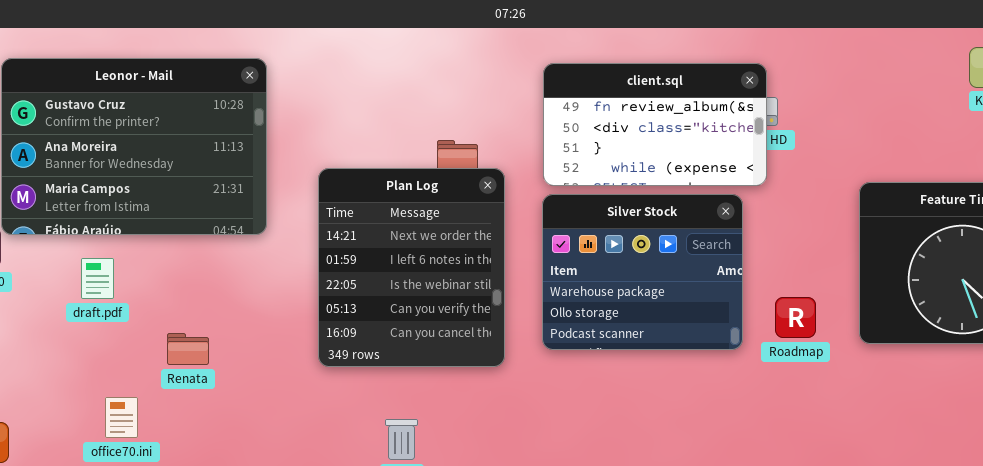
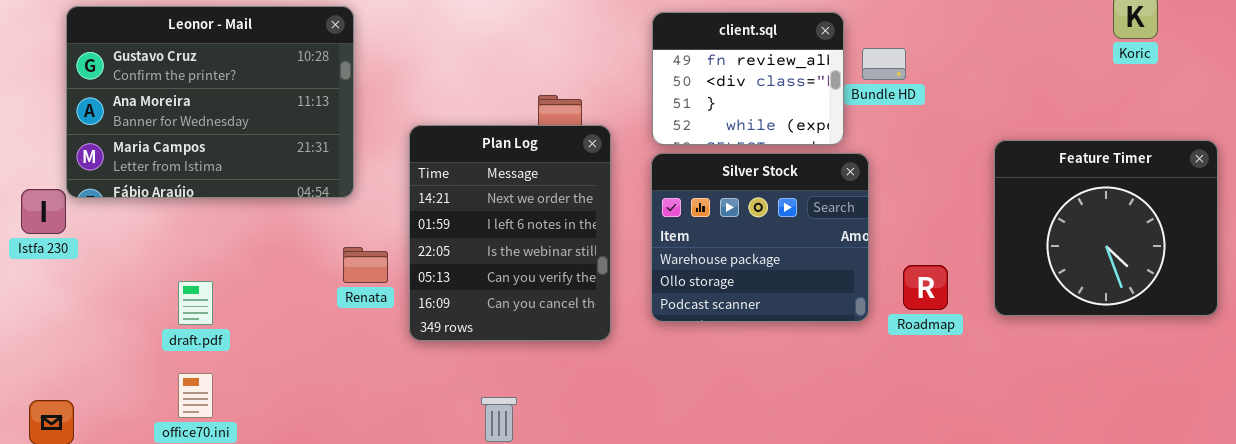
client.sql: [543,63,767,186] -> [652,12,844,145], resized
draft.pdf: [81,258,114,299] -> [178,281,213,325], moved
Renata: [167,333,209,365] -> [343,247,388,283], moved

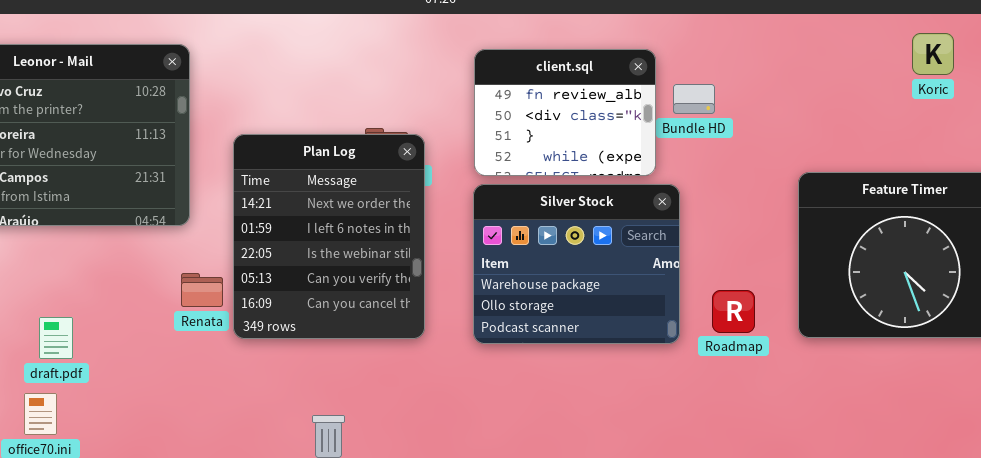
Plan Log: [409,125,611,341] -> [233,134,425,339], moved
draft.pdf: [178,281,213,325] -> [39,317,73,359], moved

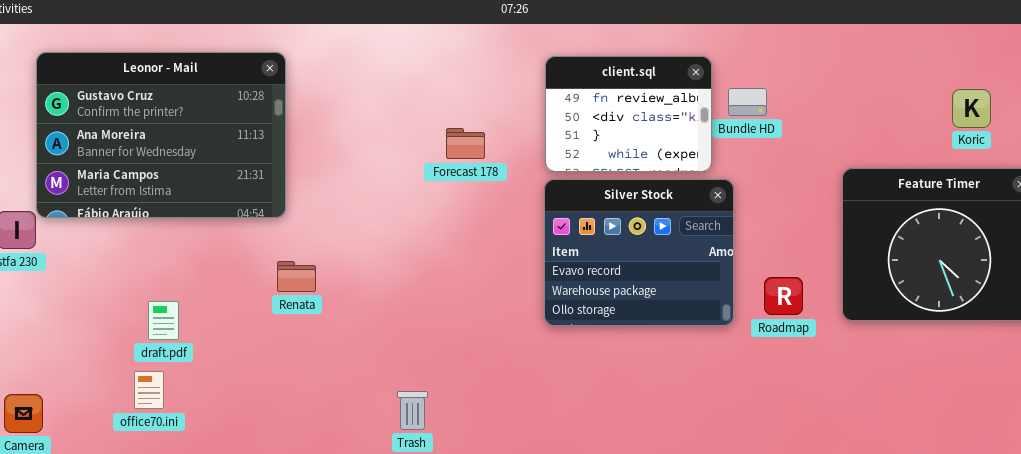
Koric: [912,33,954,75] -> [952,89,991,128], moved
Plan Log: [233,134,425,339] -> none, closed
Silver Stock: [473,184,680,344] -> [544,179,734,326], scrolled up 1 row

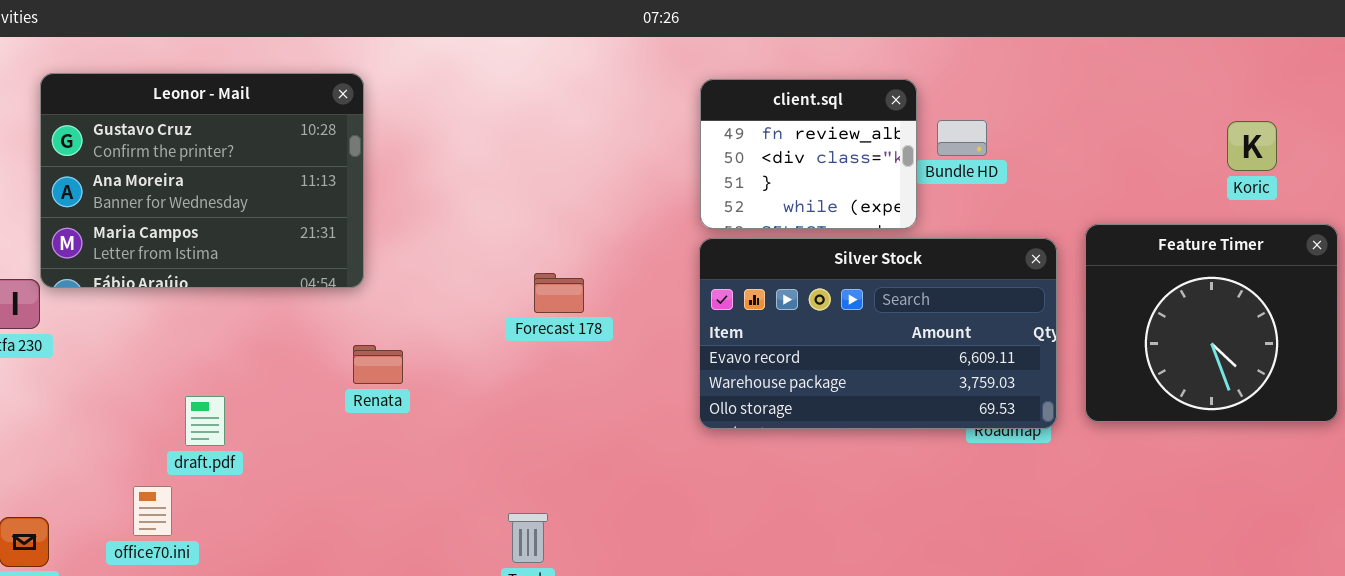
Forecast 178: [446,128,485,159] -> [534,273,584,313], moved
Silver Stock: [544,179,734,326] -> [699,238,1057,429], resized
office70.ini: [134,371,164,409] -> [133,486,172,536], moved

